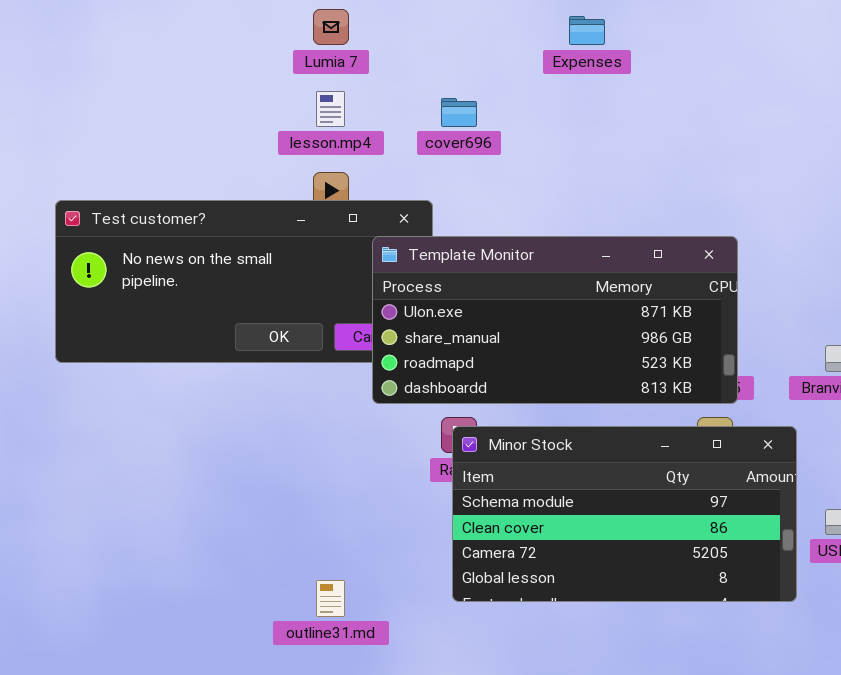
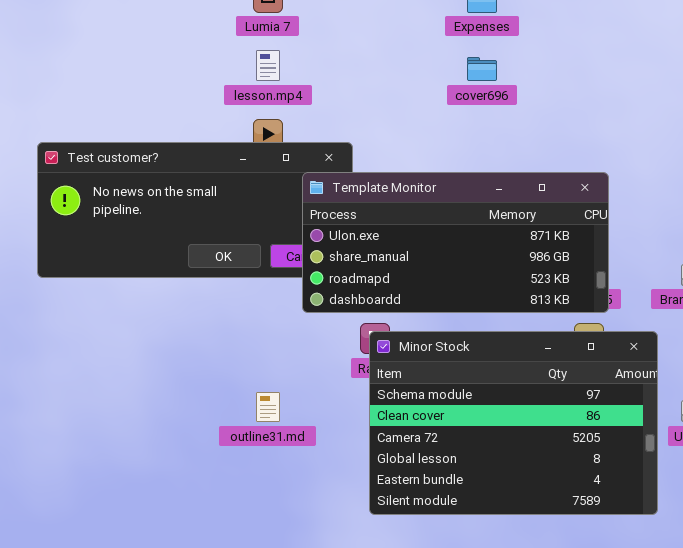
cover696: [441,98,477,127] -> [467,57,497,81], moved
Minor Stock: [452,426,797,602] -> [369,331,658,515], resized
outline31.md: [316,580,345,617] -> [256,392,280,422], moved

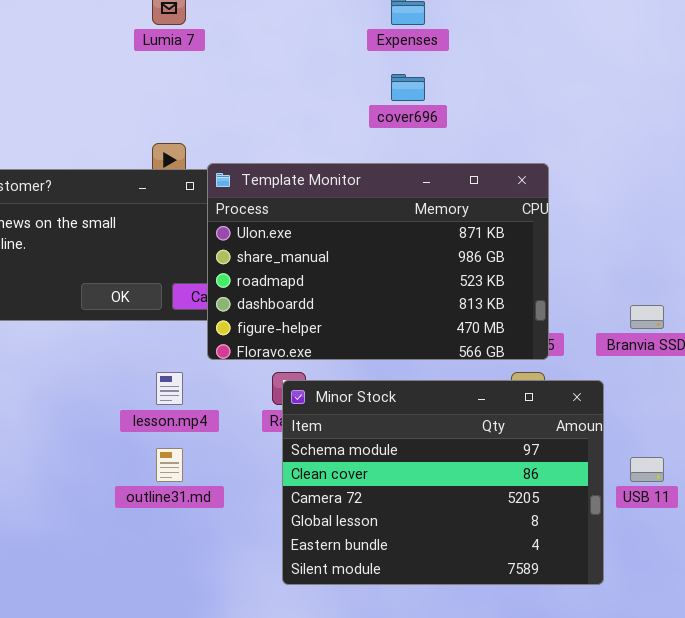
lesson.mp4: [256,50,280,81] -> [156,372,183,405], moved
Template Monitor: [302,172,609,313] -> [207,163,549,360], resized

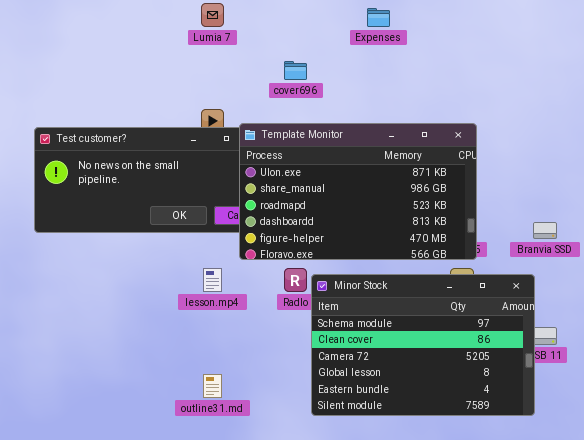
cover696: [391,74,425,101] -> [284,61,307,80], moved
Minor Stock: [282,380,604,585] -> [311,274,535,416], moved
outline31.md: [156,448,183,482] -> [203,374,222,398], moved

